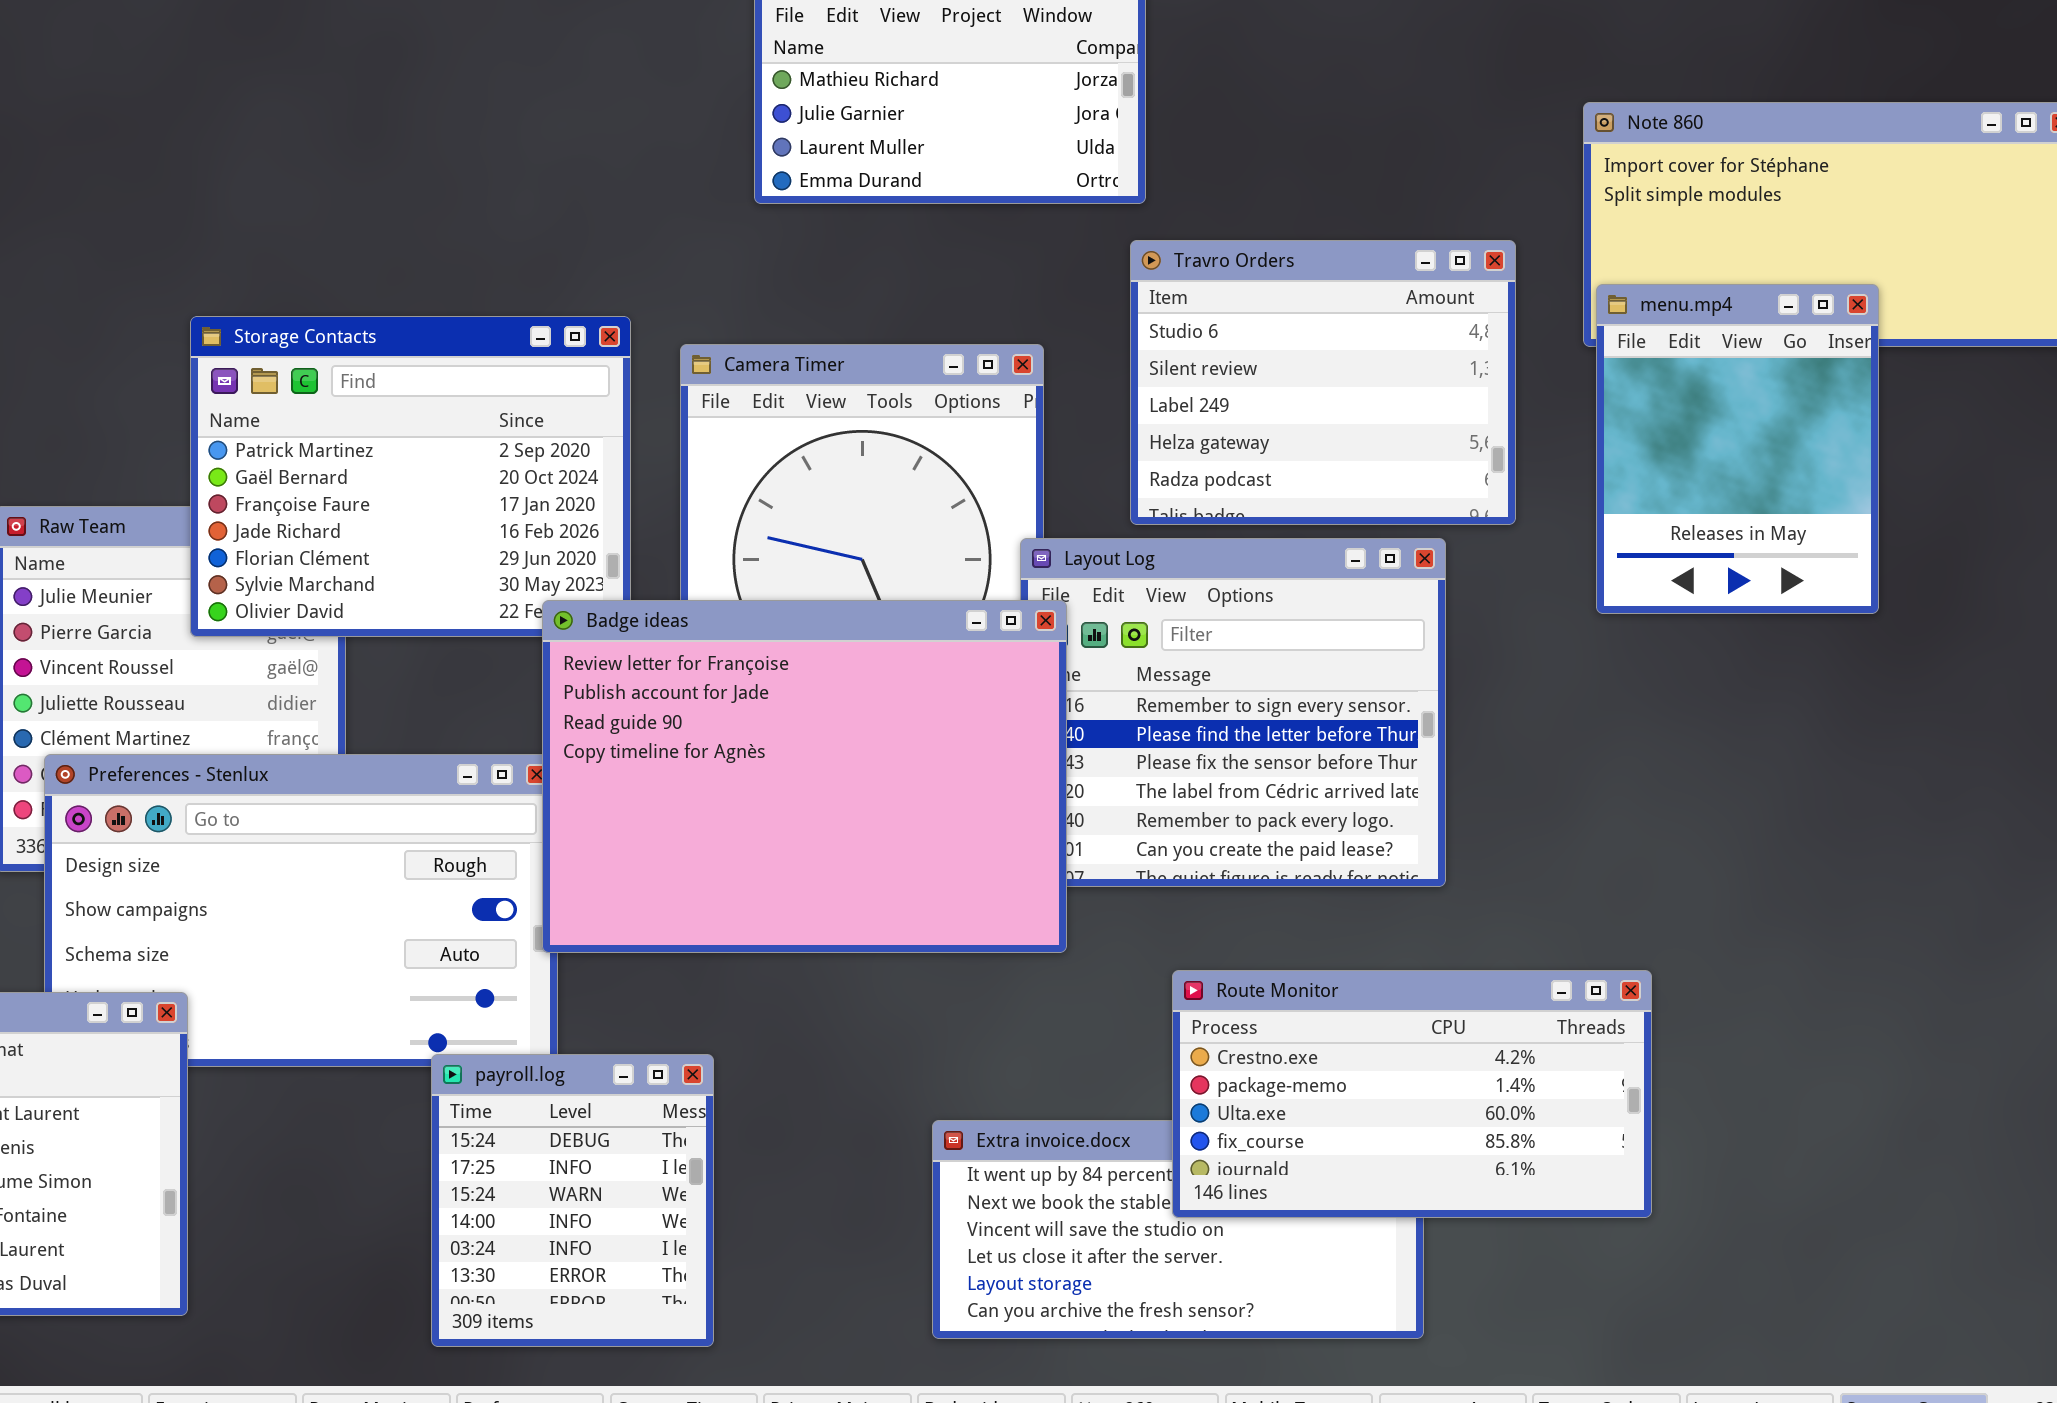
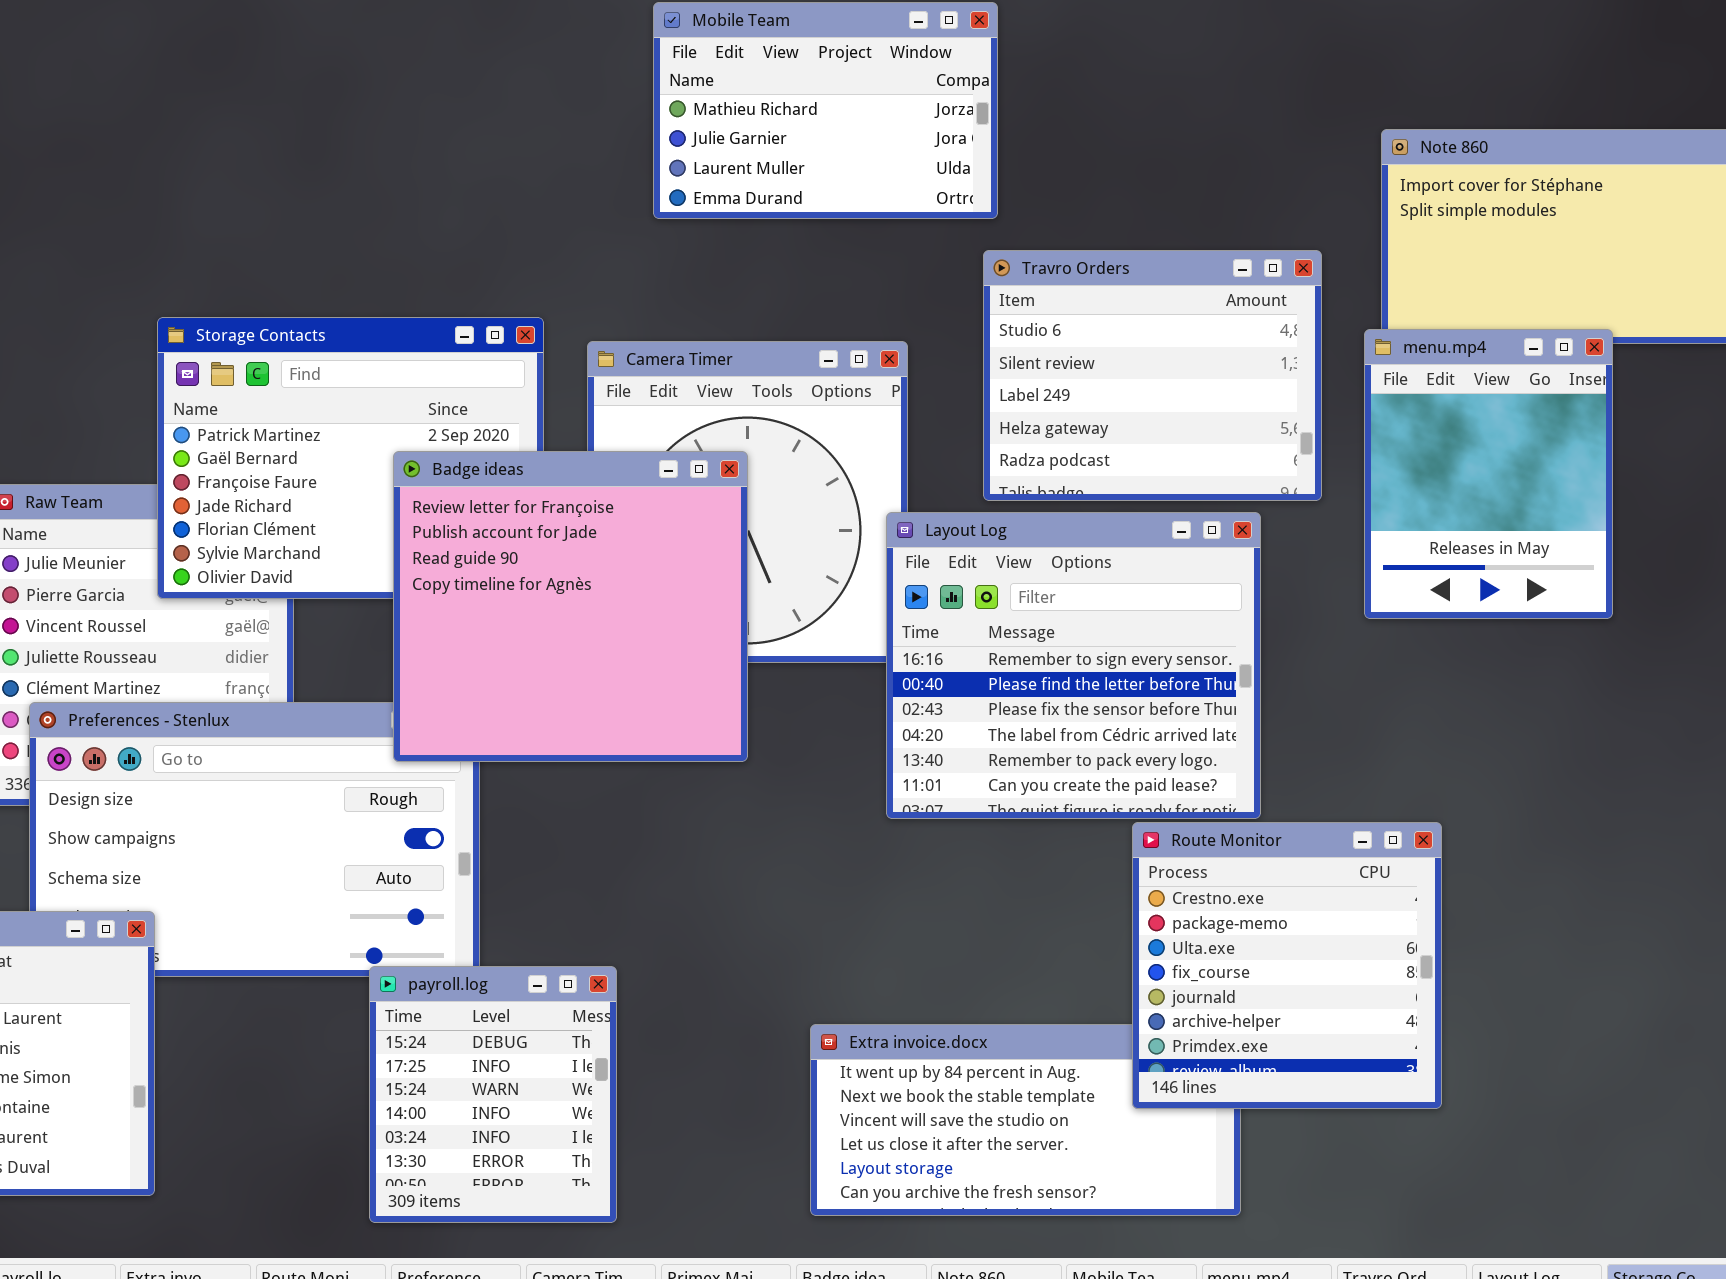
menu.mp4: [1596,284,1879,614] -> [1364,329,1613,619], moved
Badge ideas: [542,600,1067,953] -> [393,451,748,762], moved, resized
Route Monitor: [1172,970,1652,1218] -> [1132,822,1442,1109], resized

